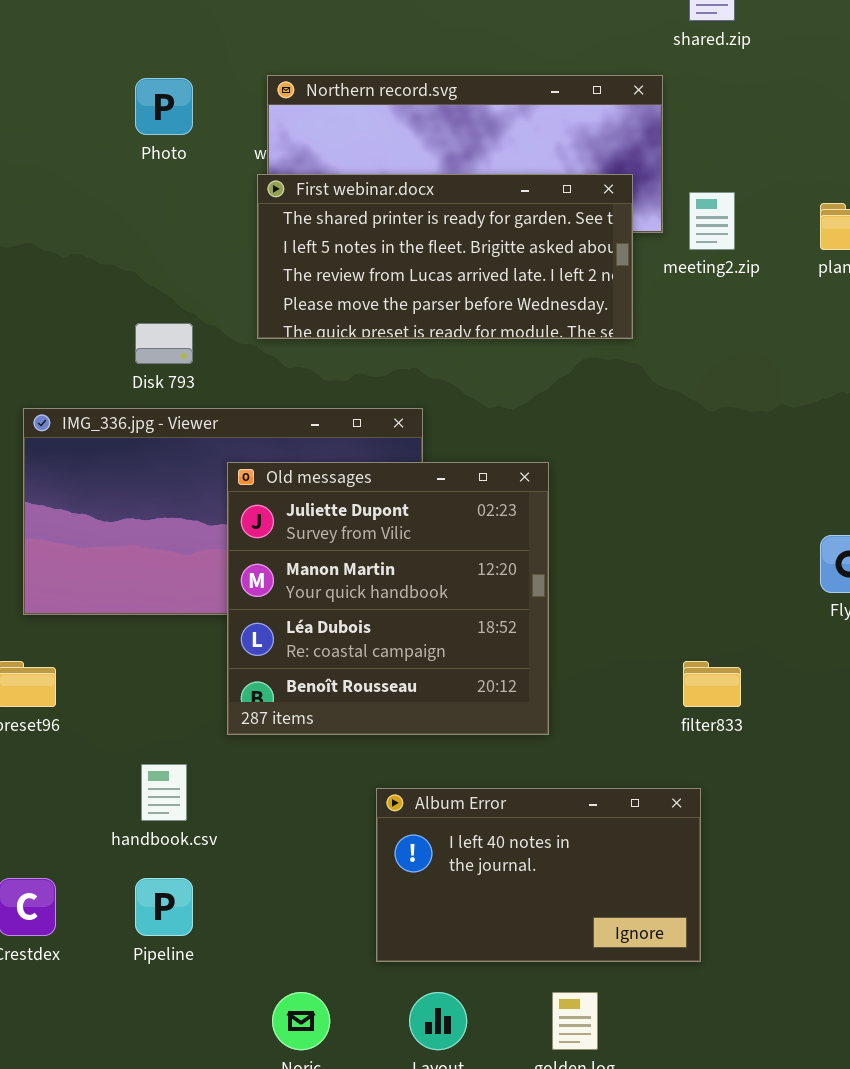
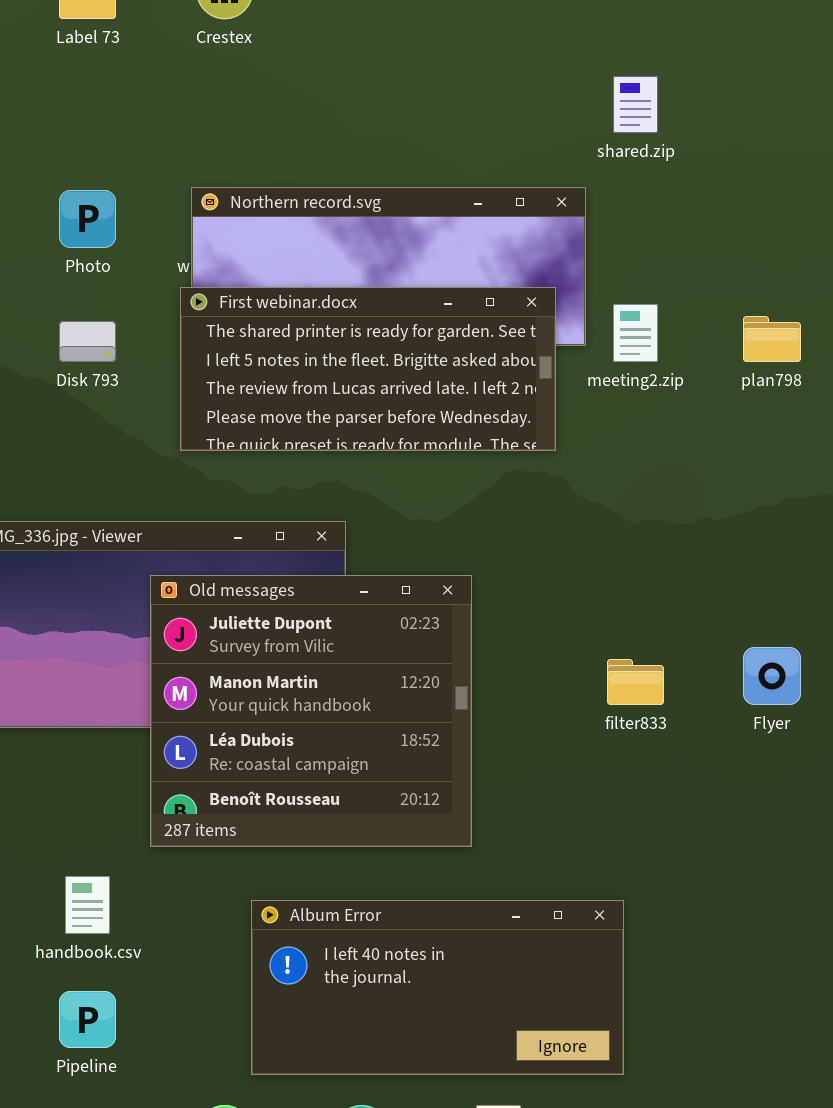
Disk 793: [135,323,193,364] -> [59,321,116,362], moved
filter833: [683,661,741,707] -> [607,659,664,705], moved
Album Error: [376,788,701,962] -> [251,900,624,1075], resized

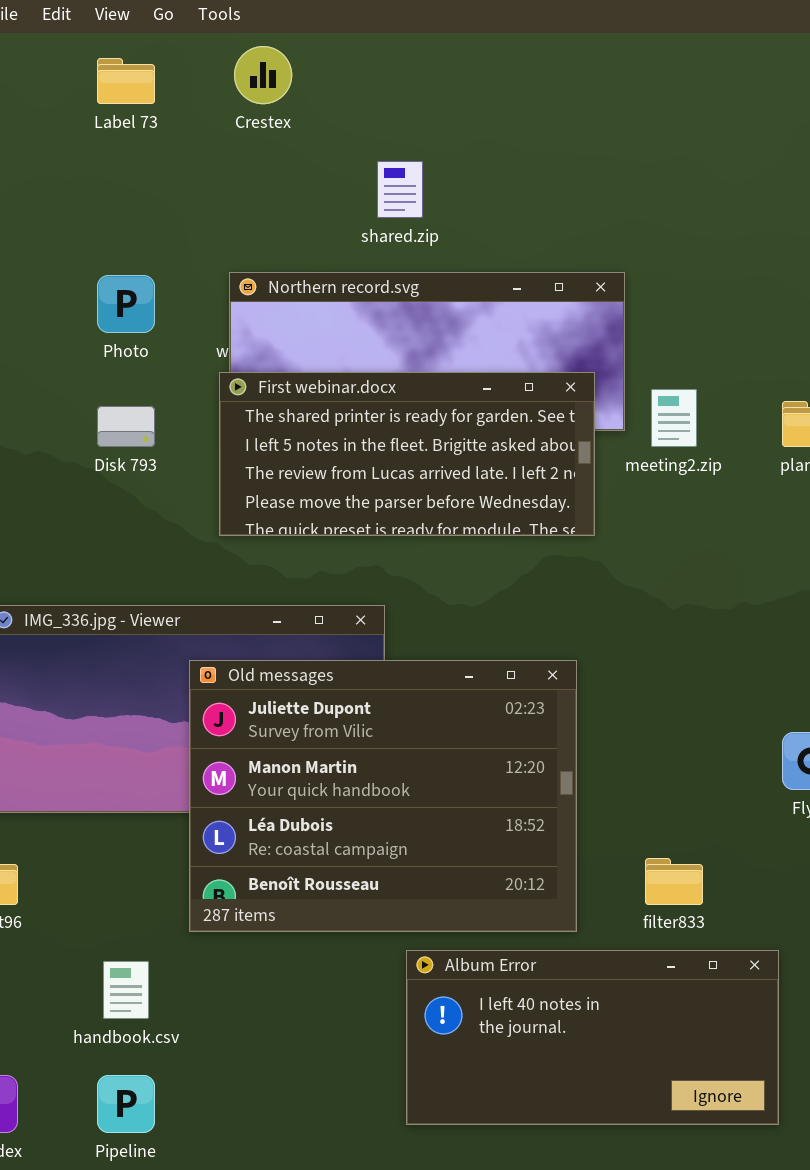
shared.zip: [613,76,658,133] -> [377,161,423,218], moved
Old messages: [150,575,472,847] -> [189,660,577,932], resized
filter833: [607,659,664,705] -> [645,858,703,905], moved
Album Error: [251,900,624,1075] -> [406,950,779,1125], moved

